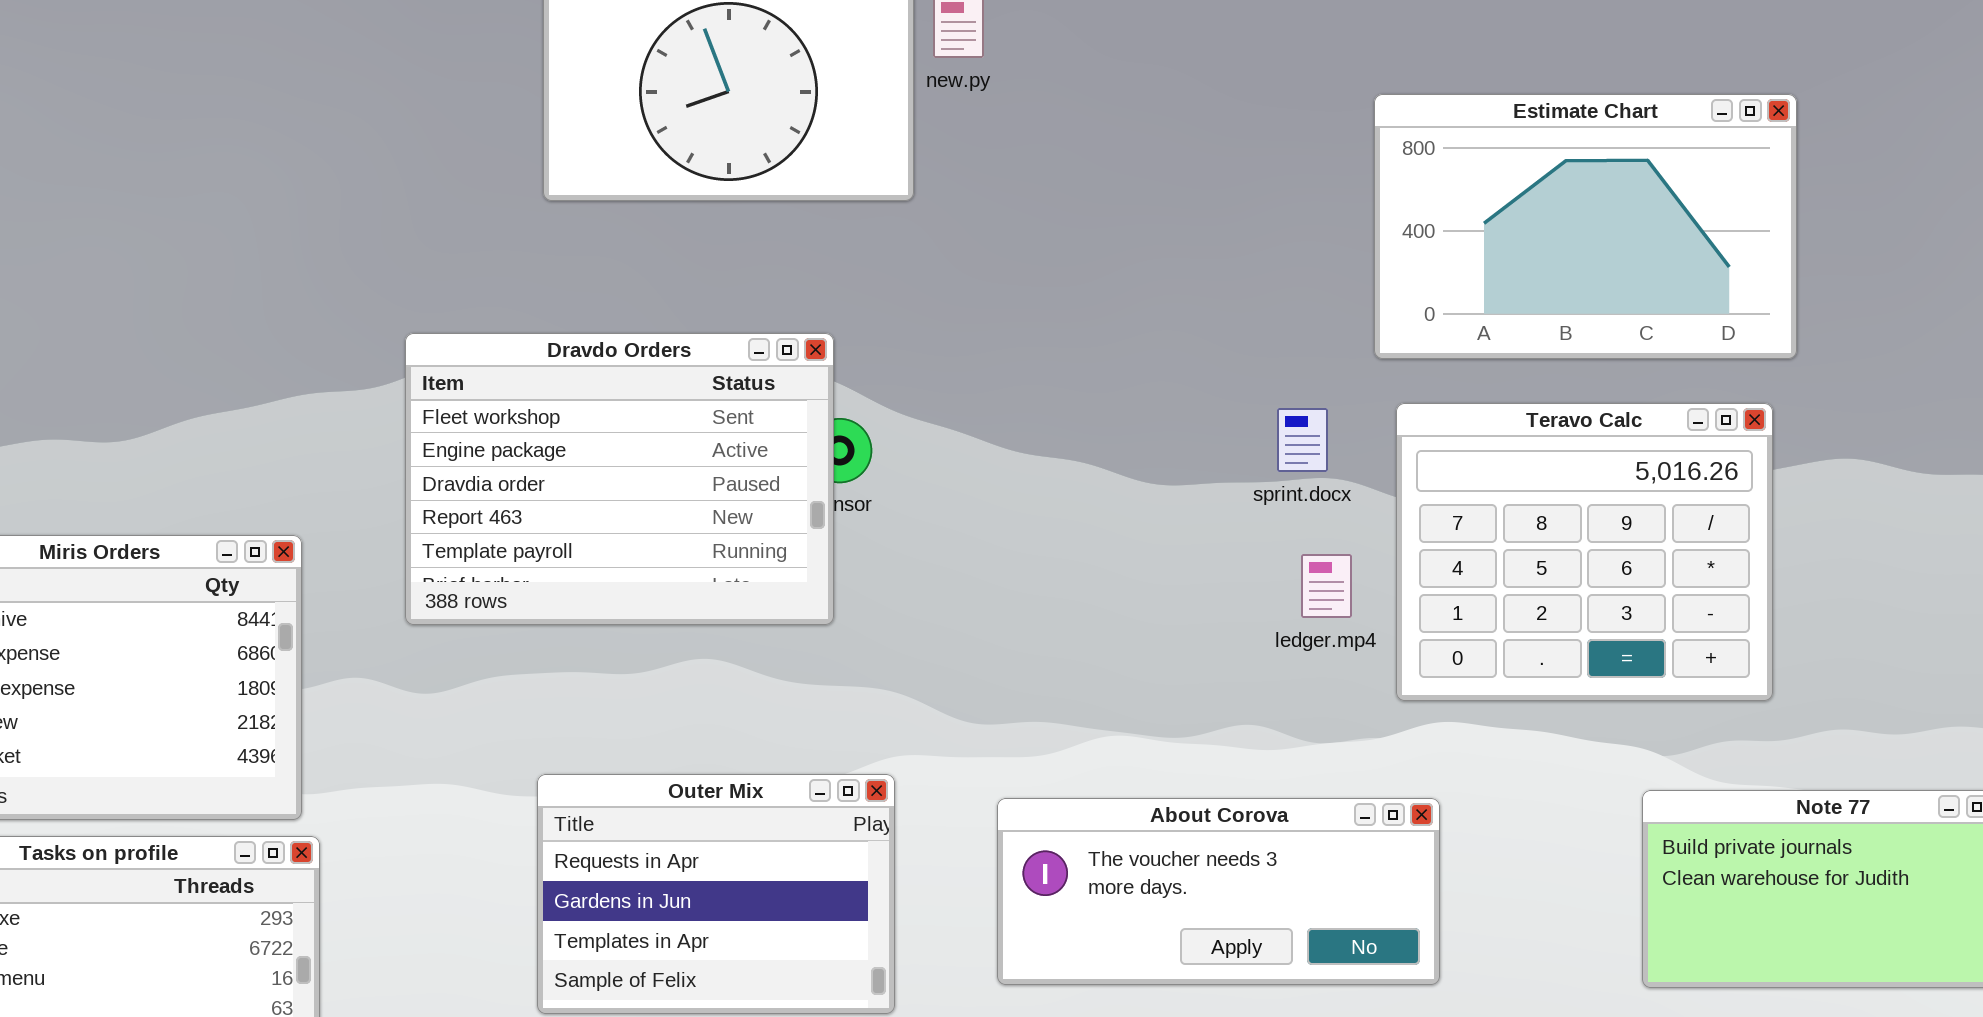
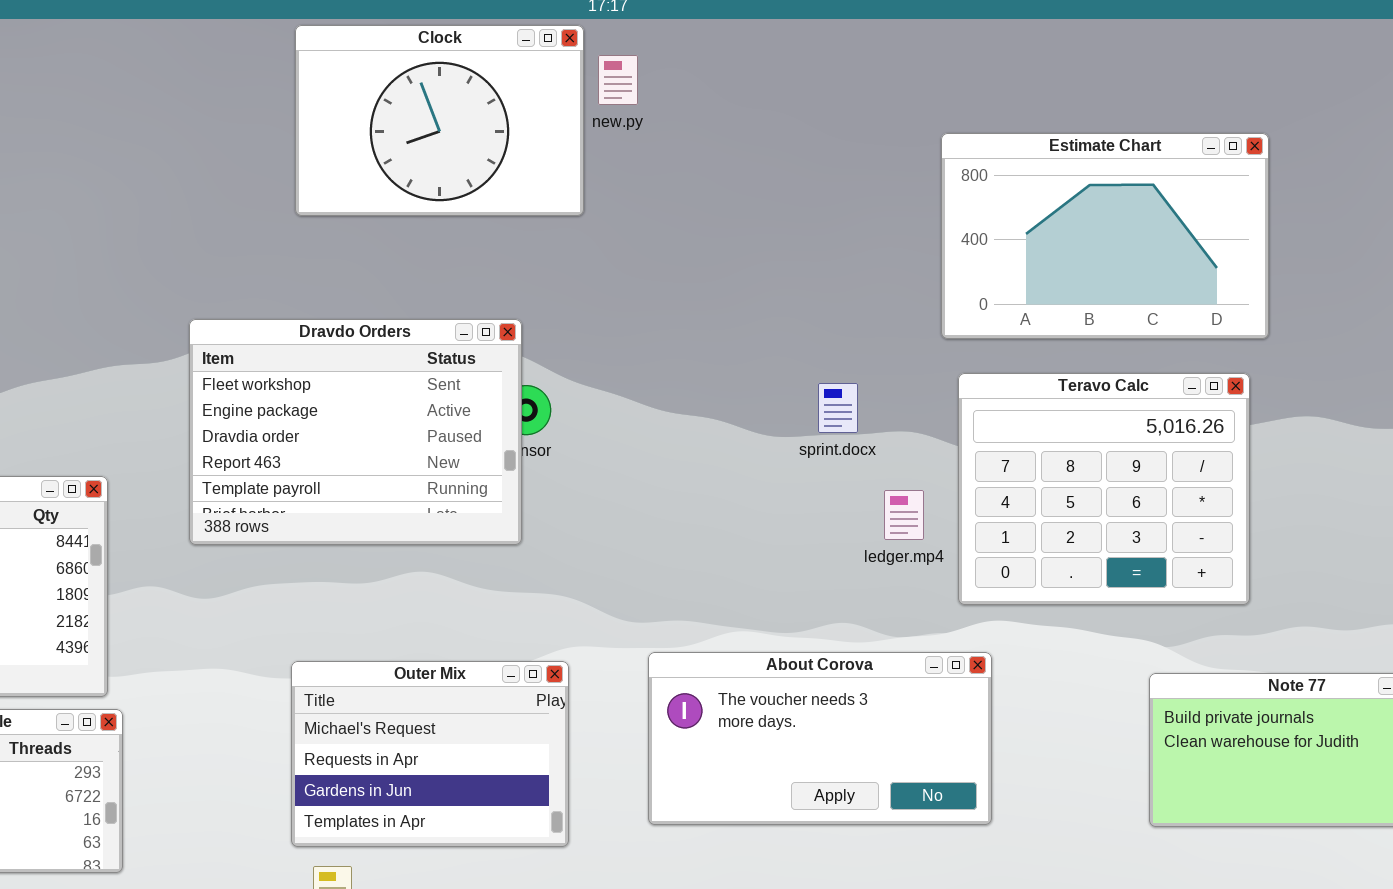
sprint.docx: [1277,408,1328,472] -> [818,383,858,433], moved
Outer Mix: [537,774,895,1014] -> [291,661,569,847], scrolled up 1 row
About Corova: [997,798,1440,985] -> [648,652,992,825], resized

